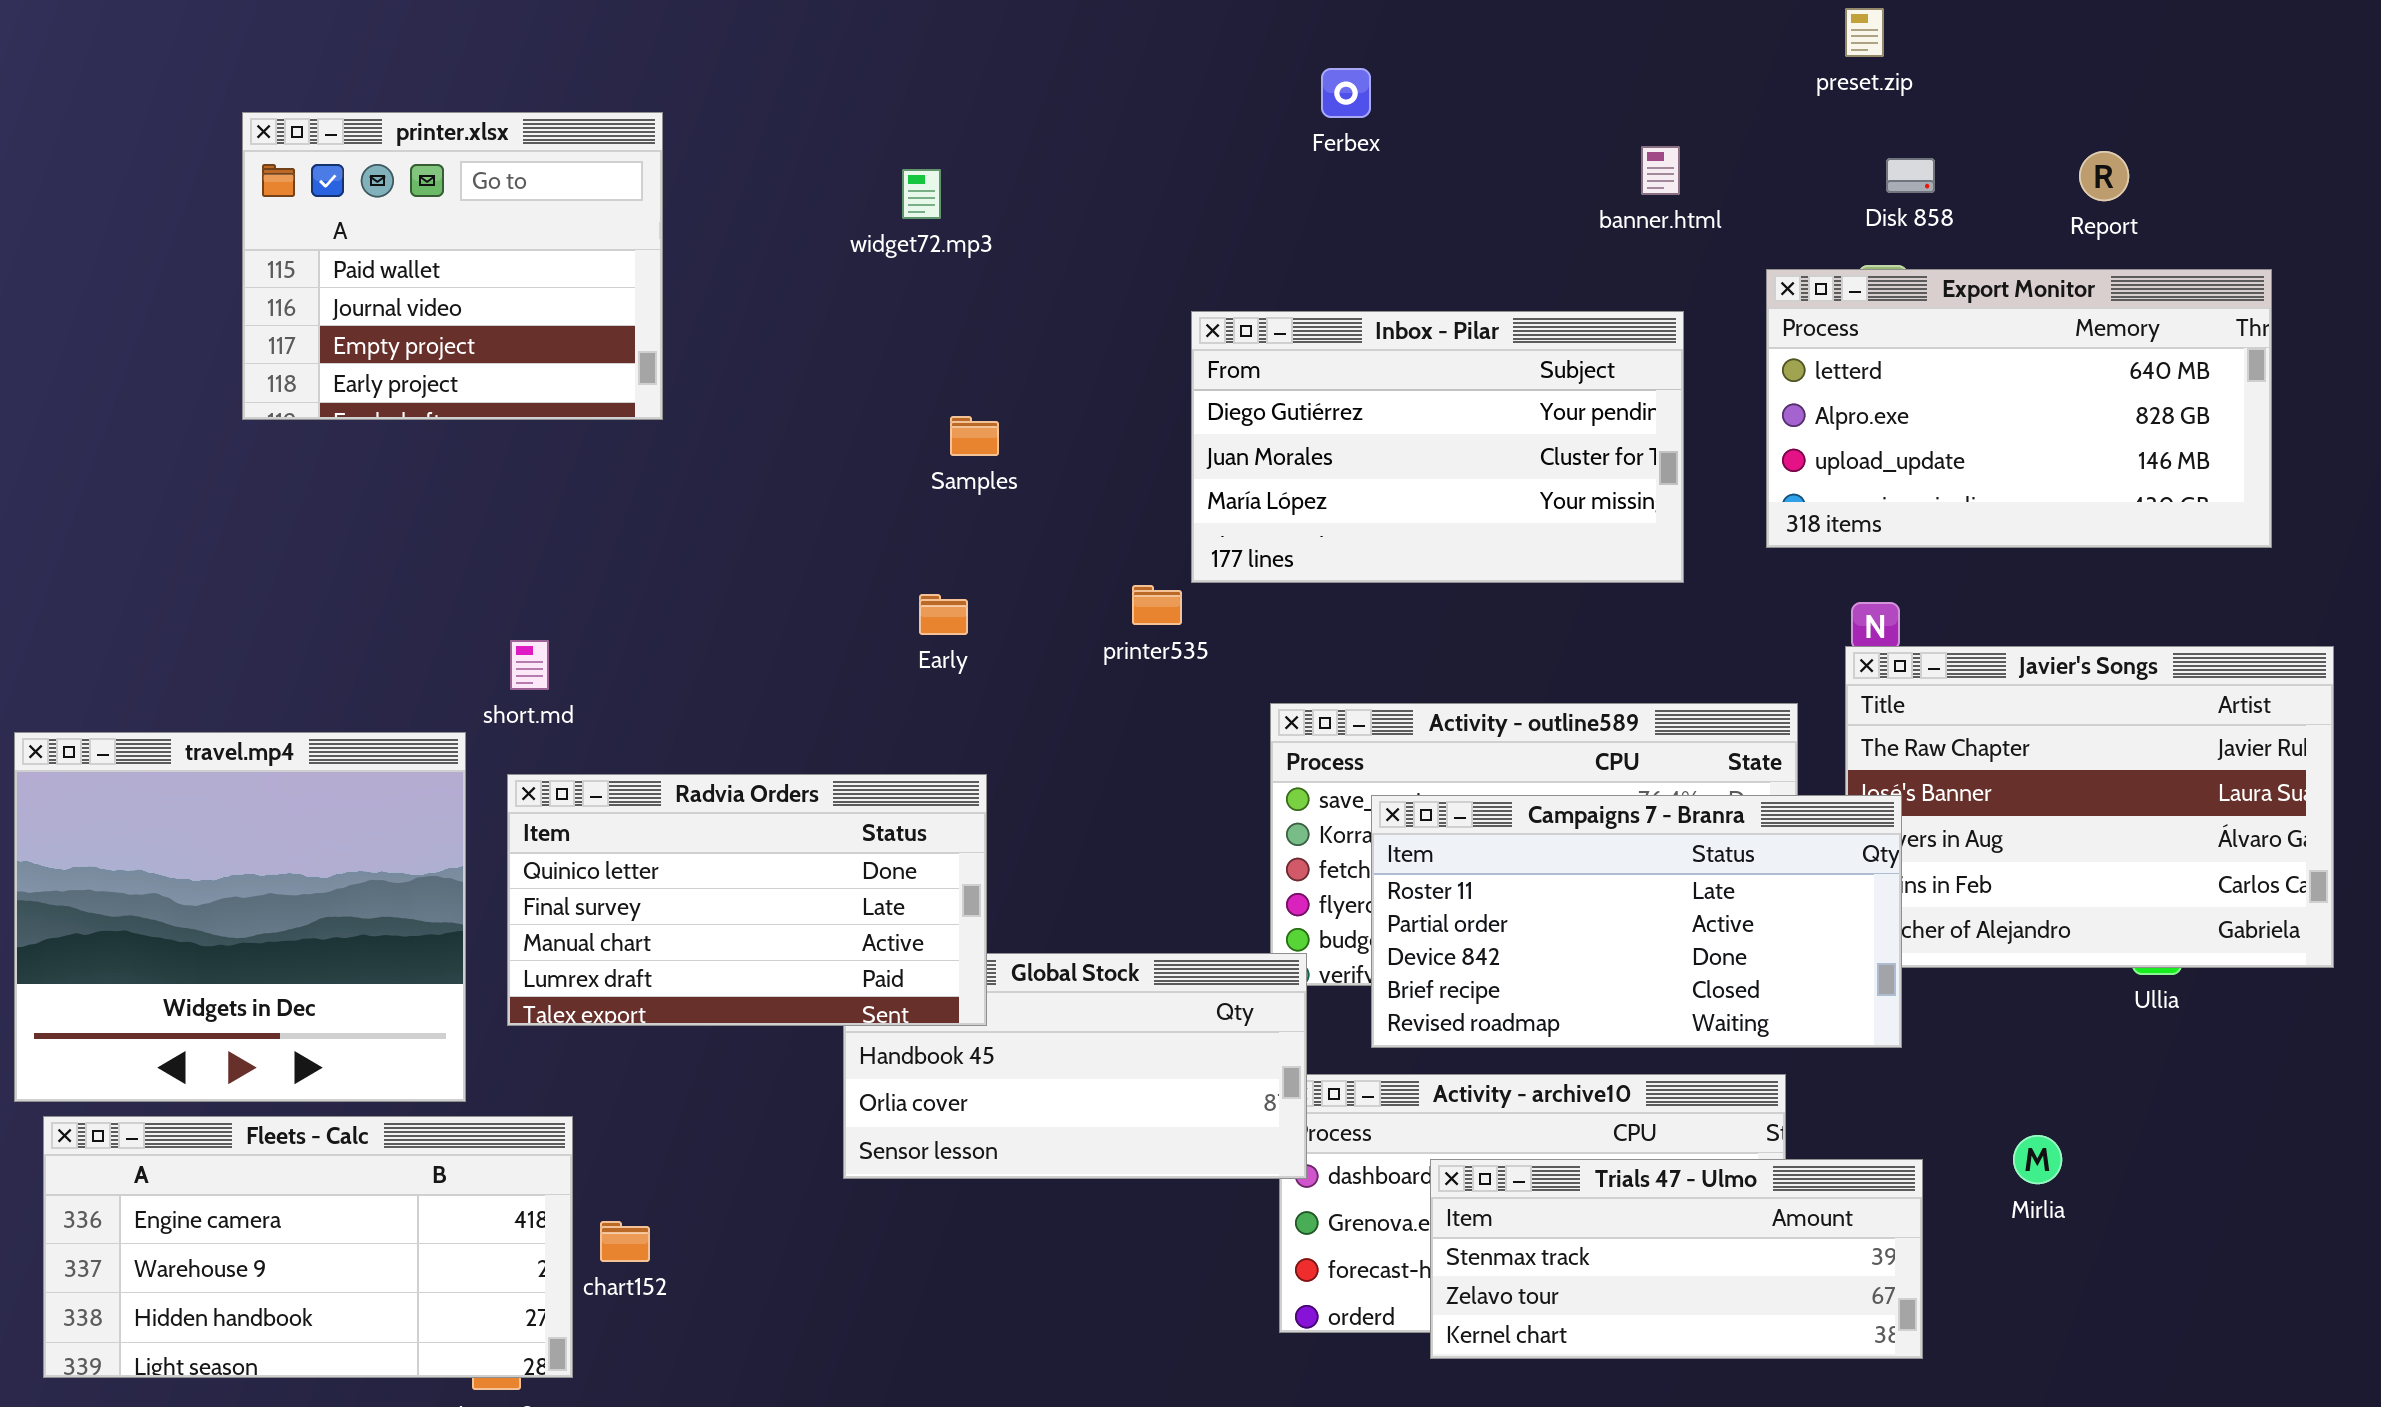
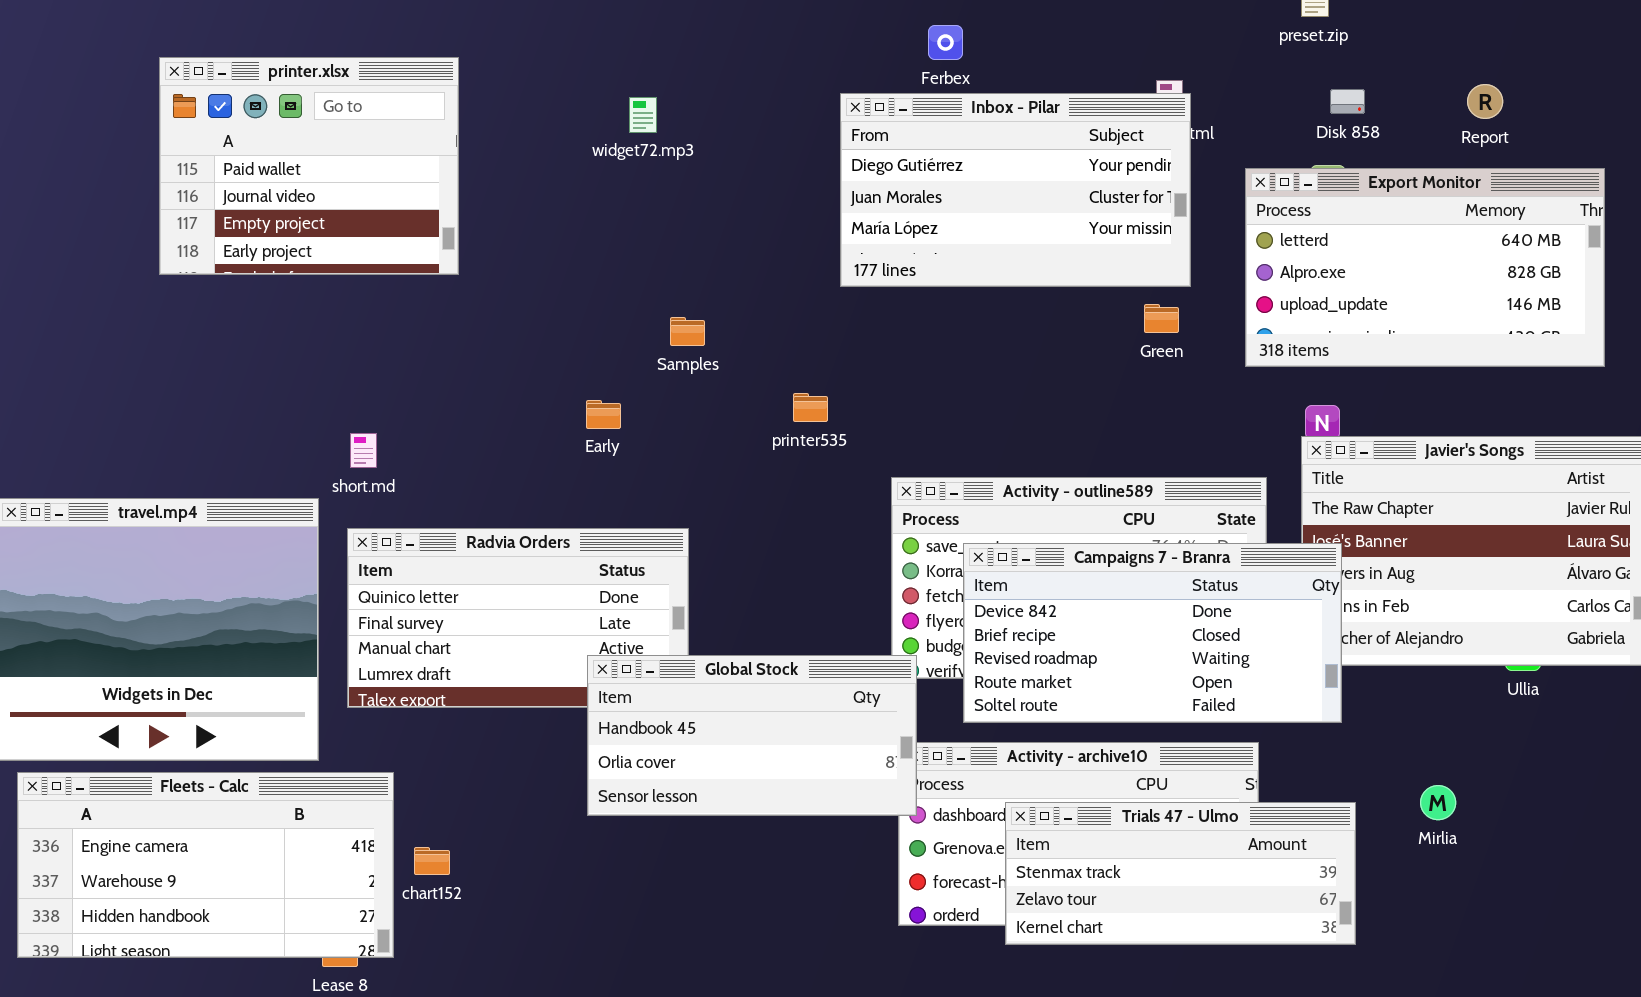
Inbox - Pilar: [1191,311,1684,583] -> [840,93,1191,287], moved
Samples: [950,416,999,456] -> [670,317,705,346], moved
Early: [919,594,968,635] -> [586,400,621,429], moved
Campaigns 7 - Branra: [1371,795,1902,1048] -> [963,543,1342,723], scrolled down 2 rows
Global Stock: [843,953,1307,1179] -> [587,655,917,816], raised

